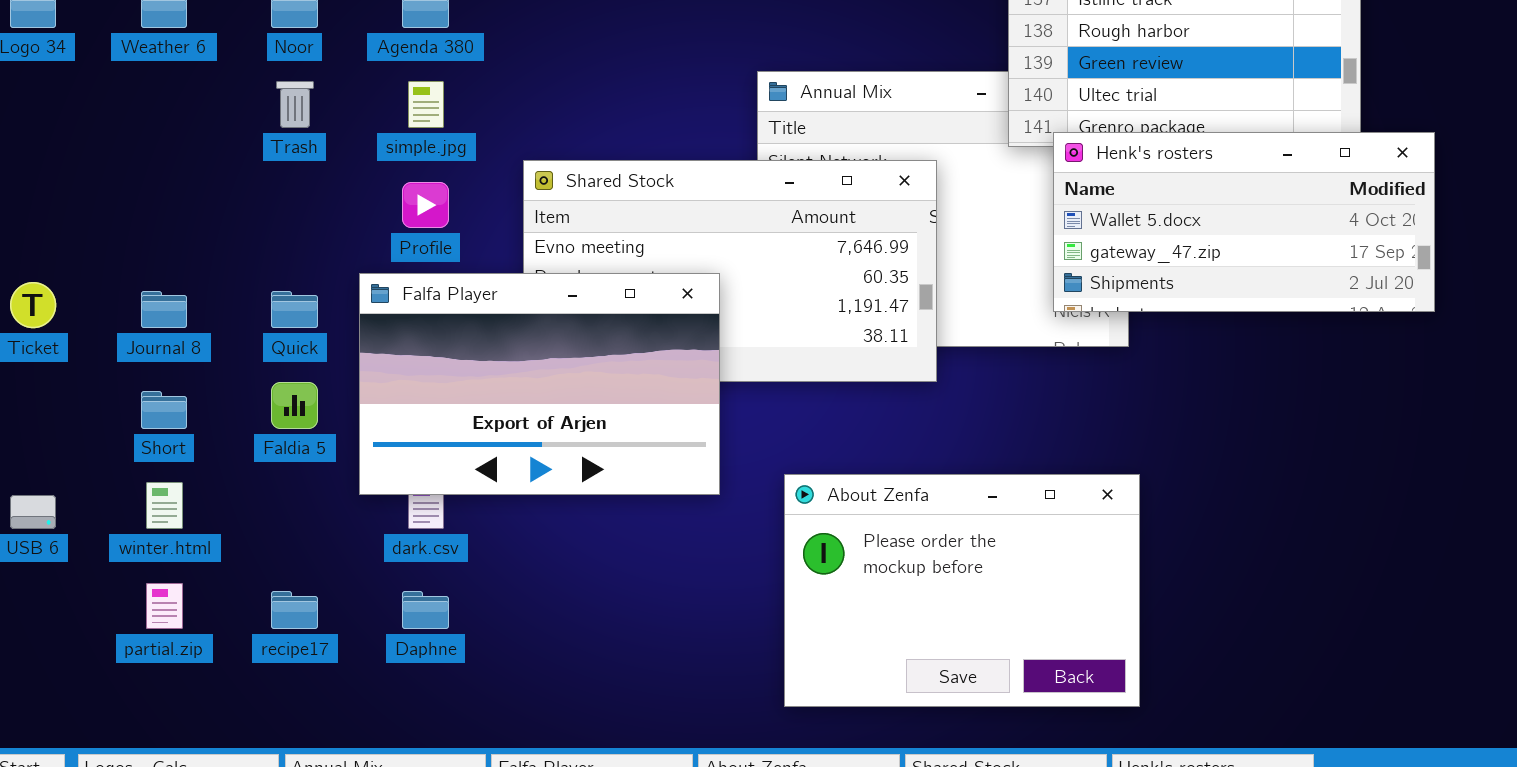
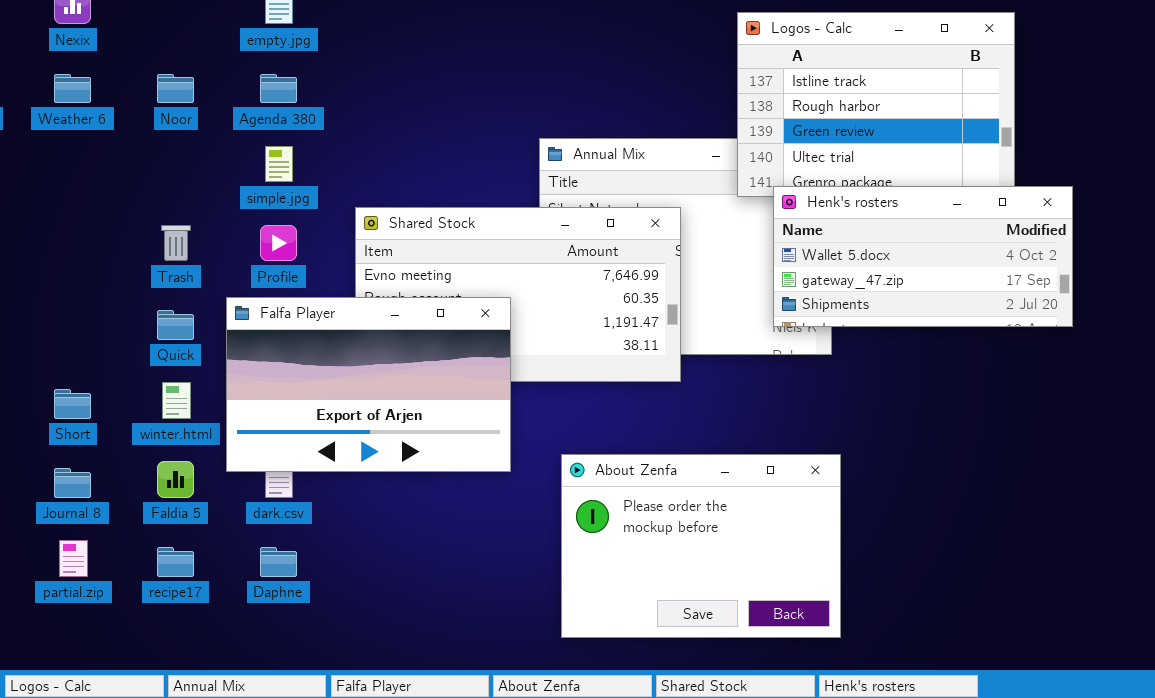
Trash: [276,81,314,128] -> [161,225,191,261], moved
Journal 8: [141,291,187,328] -> [54,468,91,498], moved
Faldia 5: [271,382,318,429] -> [157,461,194,498], moved
winter.html: [146,482,183,529] -> [162,382,191,419], moved

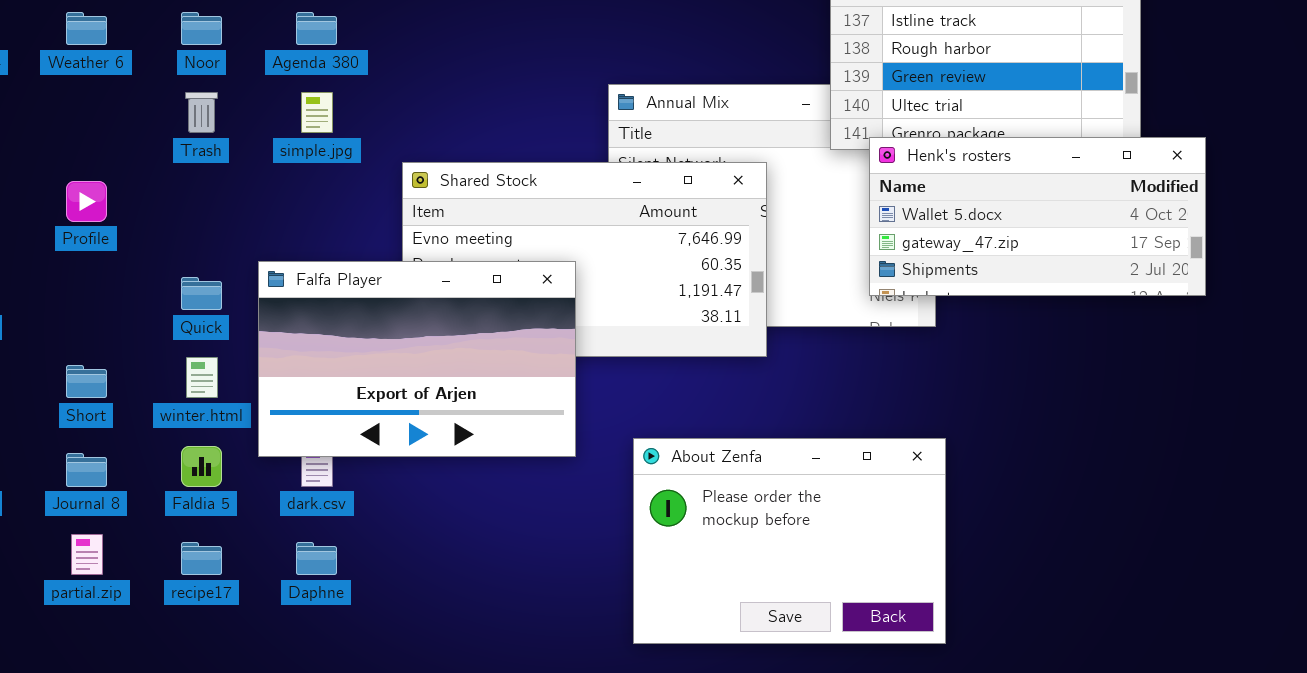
Trash: [161,225,191,261] -> [185,92,218,133], moved
Profile: [260,225,297,261] -> [66,181,107,222], moved

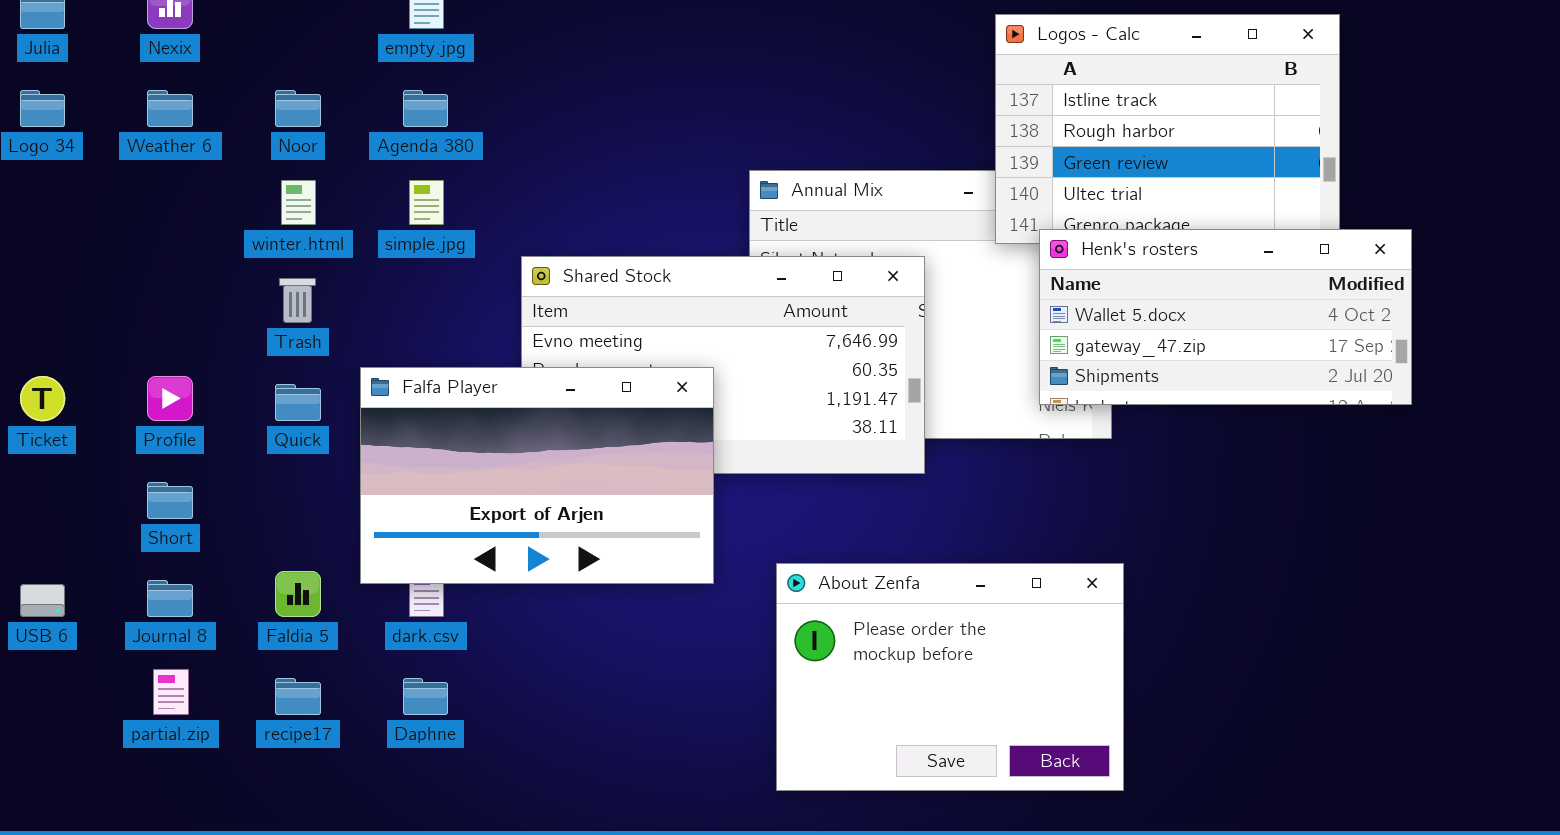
Trash: [185,92,218,133] -> [279,278,316,323], moved
Profile: [66,181,107,222] -> [147,376,193,421], moved
winter.html: [186,357,218,398] -> [281,180,316,225], moved

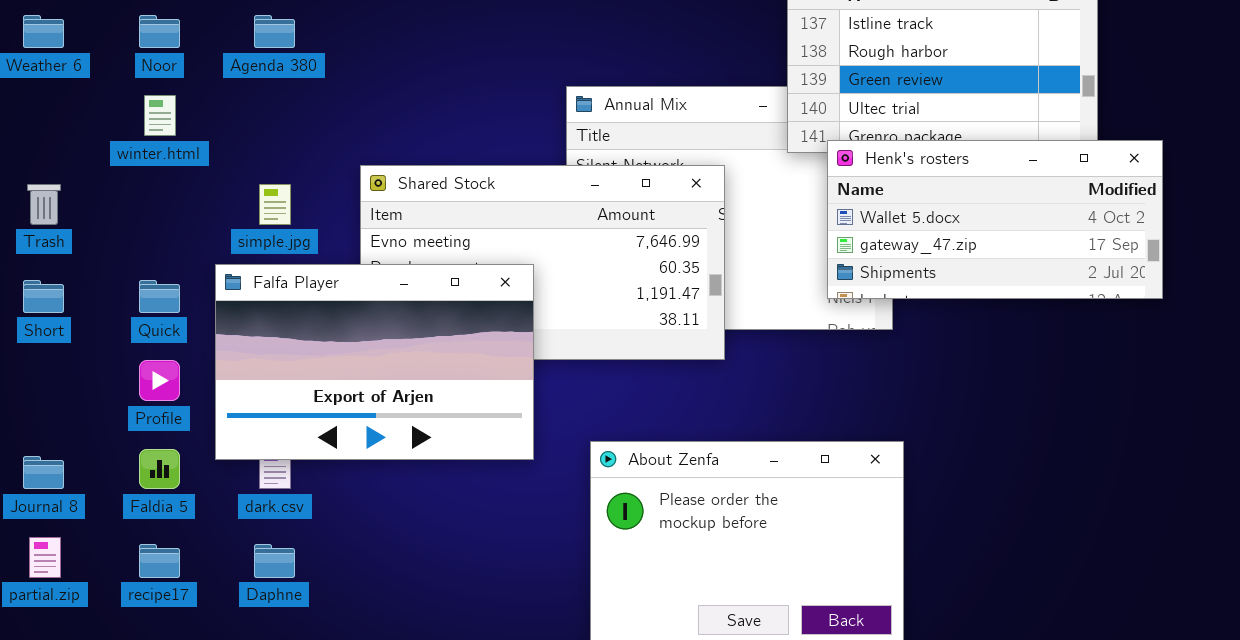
simple.jpg: [409,180,444,225] -> [259,184,291,225], moved
Trash: [279,278,316,323] -> [27,184,61,225], moved
Profile: [147,376,193,421] -> [139,360,180,401], moved
Short: [147,482,193,519] -> [23,280,64,313], moved

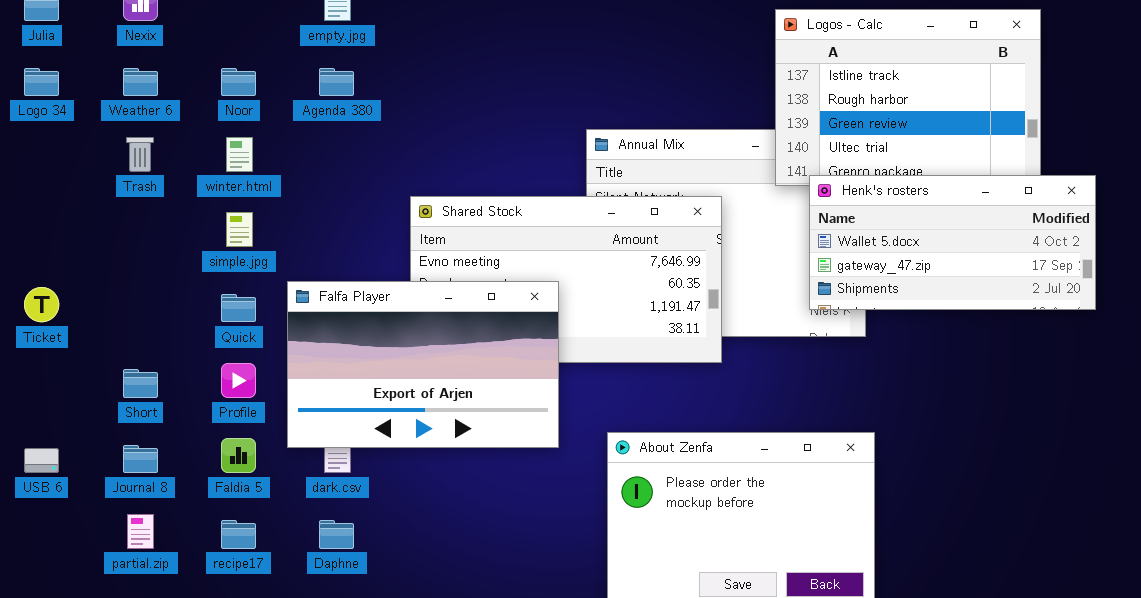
Trash: [27,184,61,225] -> [126,137,154,172], moved
simple.jpg: [259,184,291,225] -> [226,212,253,247], moved
Short: [23,280,64,313] -> [123,369,158,398], moved

